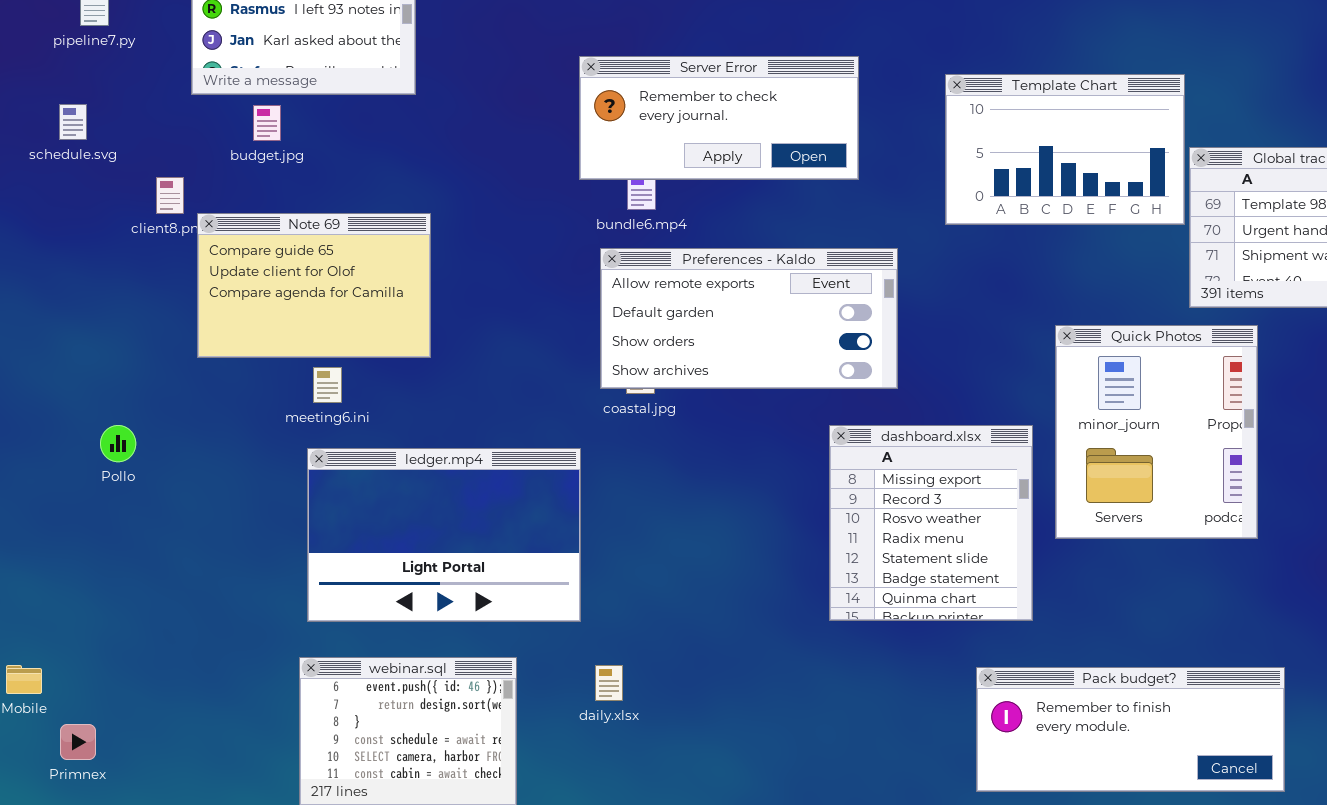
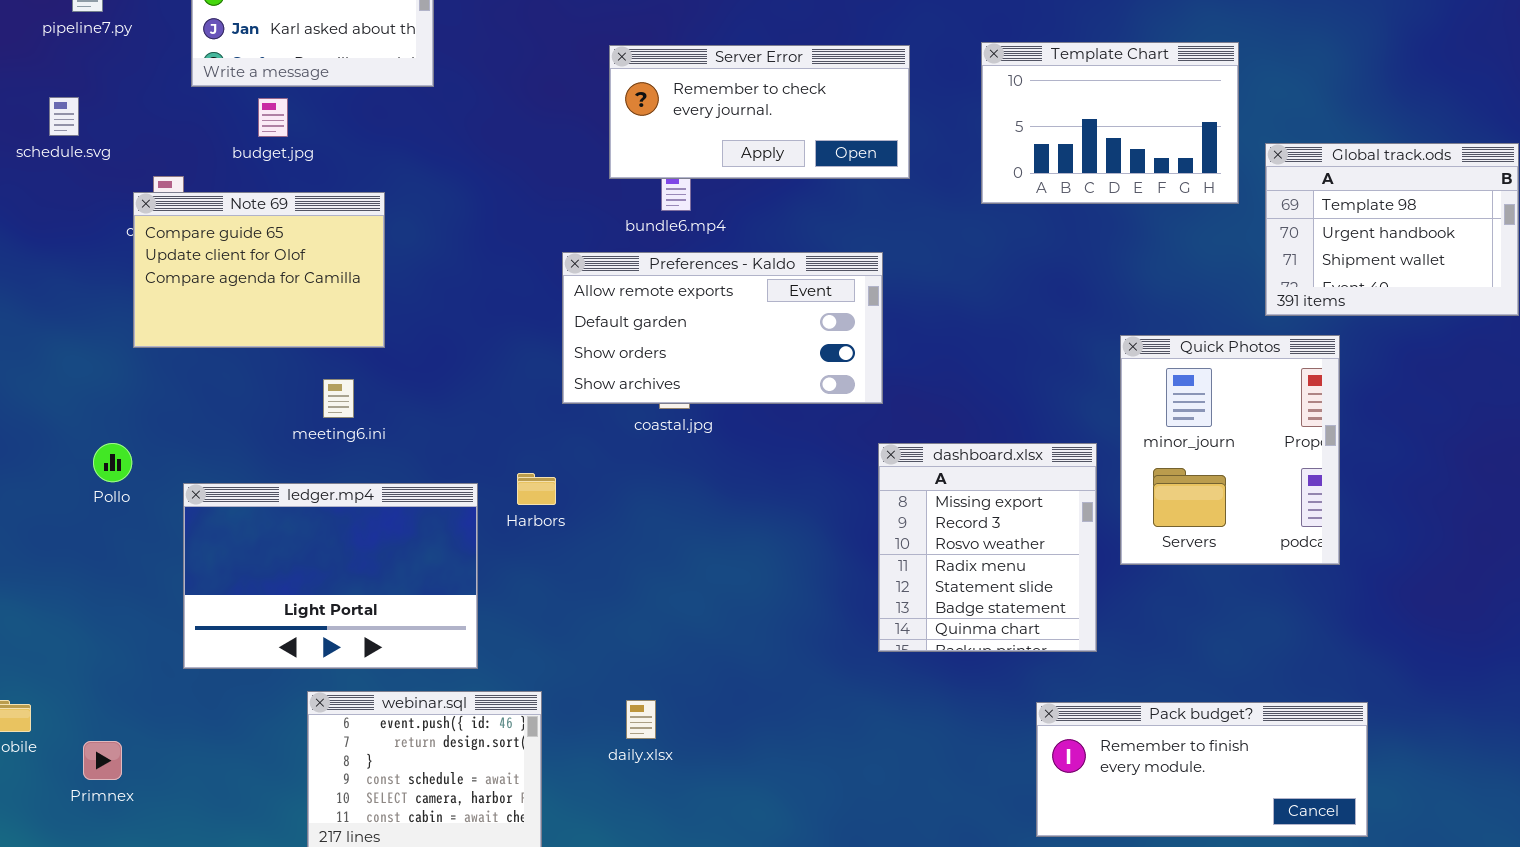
Template Chart: [945,74,1185,225] -> [981,42,1239,204], moved
Note 69: [197,213,431,358] -> [133,192,385,348], moved
Preferences - Kaldo: [600,248,898,389] -> [562,252,883,404], moved
ledger.mp4: [307,448,581,622] -> [183,483,478,669], moved
Primnex: [60,724,96,760] -> [83,741,122,780], moved

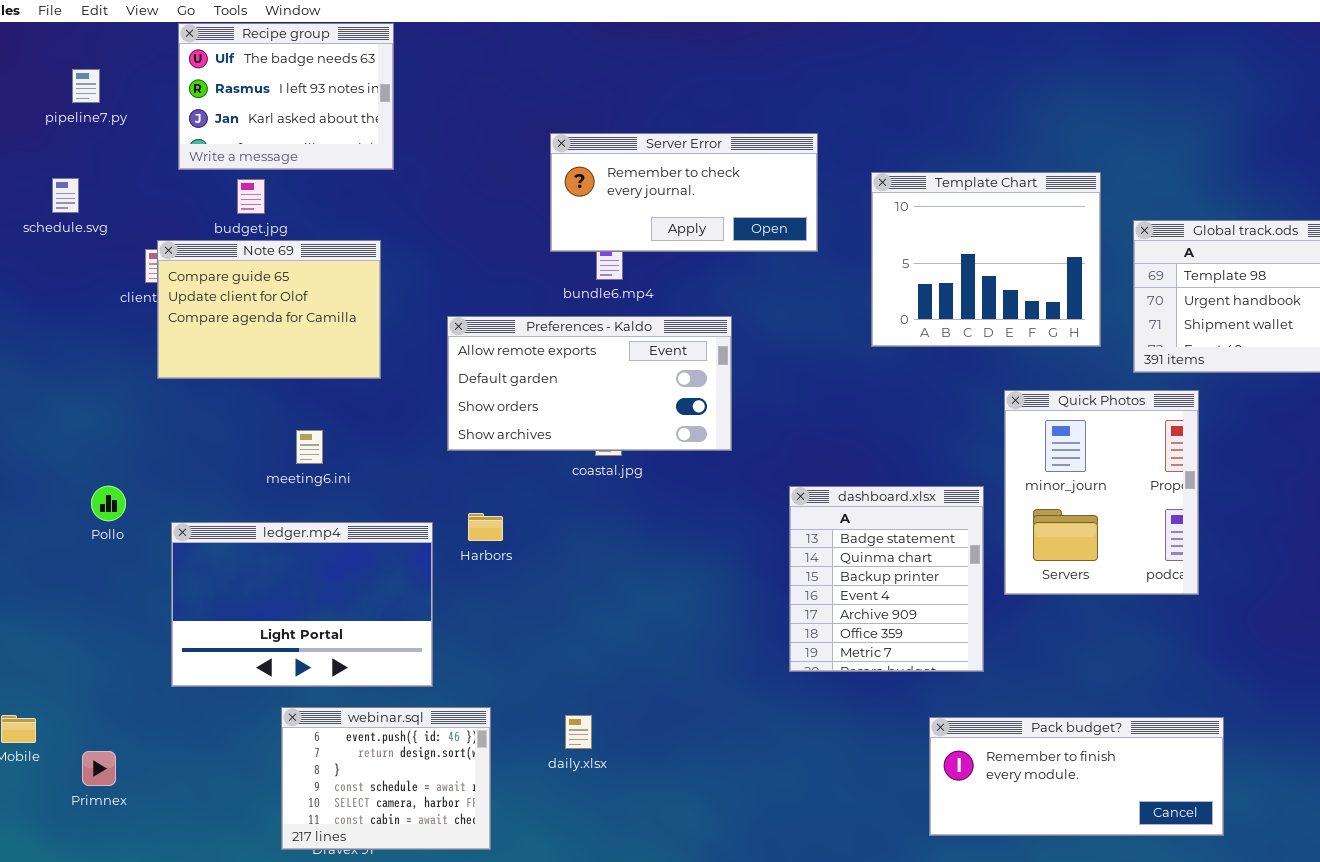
Template Chart: [981,42,1239,204] -> [871,172,1101,347], moved, resized
Note 69: [133,192,385,348] -> [157,240,381,379], moved
Preferences - Kaldo: [562,252,883,404] -> [447,316,732,451], moved
dashboard.xlsx: [878,443,1097,652] -> [789,486,984,672], scrolled down 5 rows

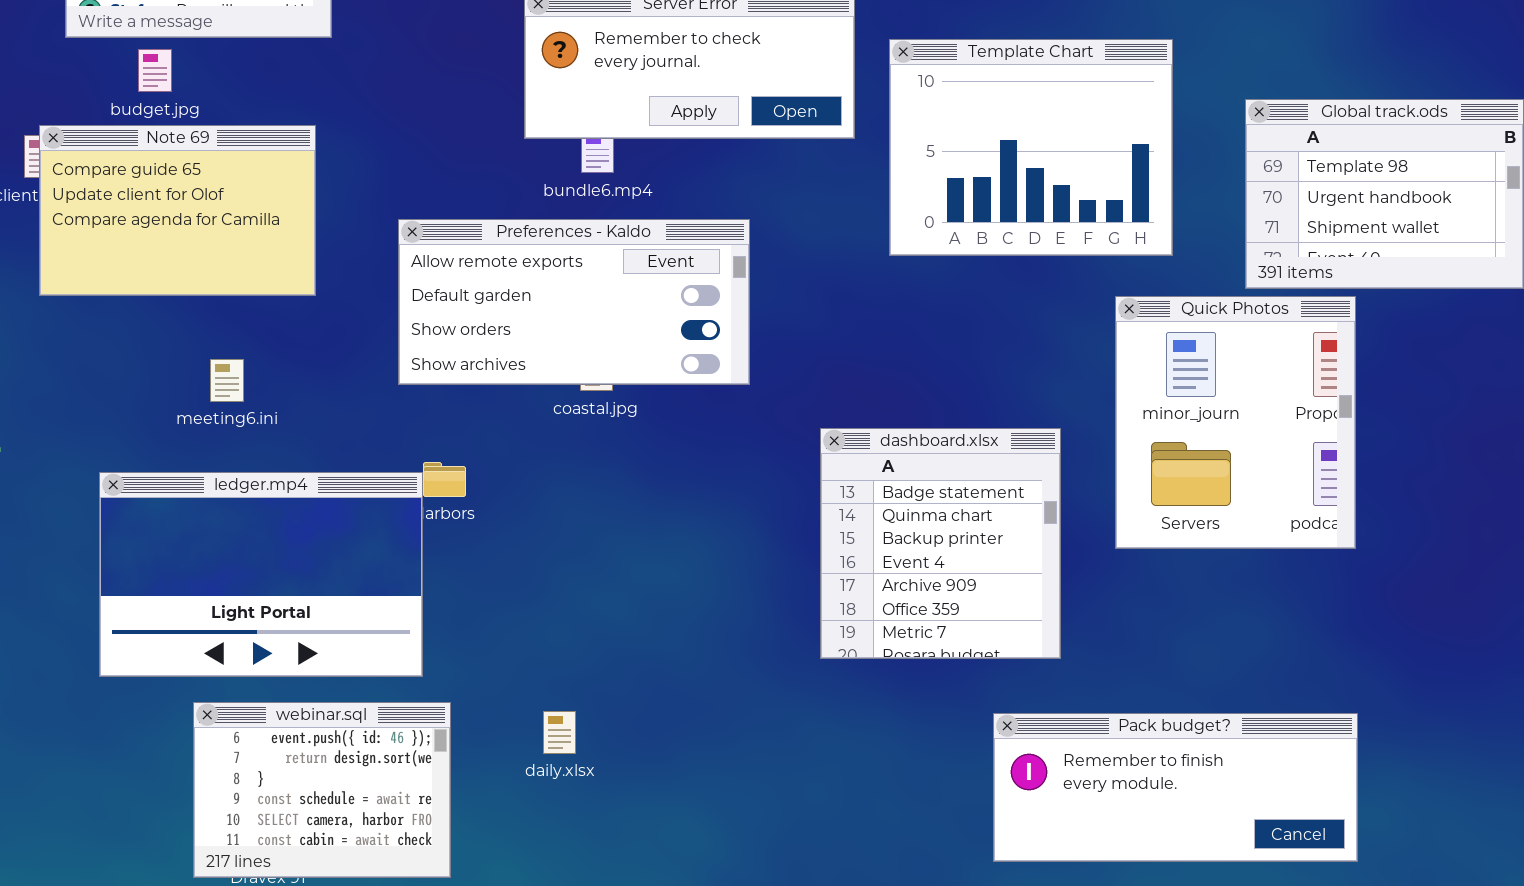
Template Chart: [871,172,1101,347] -> [889,39,1173,256], moved
Quick Photos: [1004,390,1199,595] -> [1115,296,1356,549], moved
ledger.mp4: [171,522,433,687] -> [99,472,423,677], moved

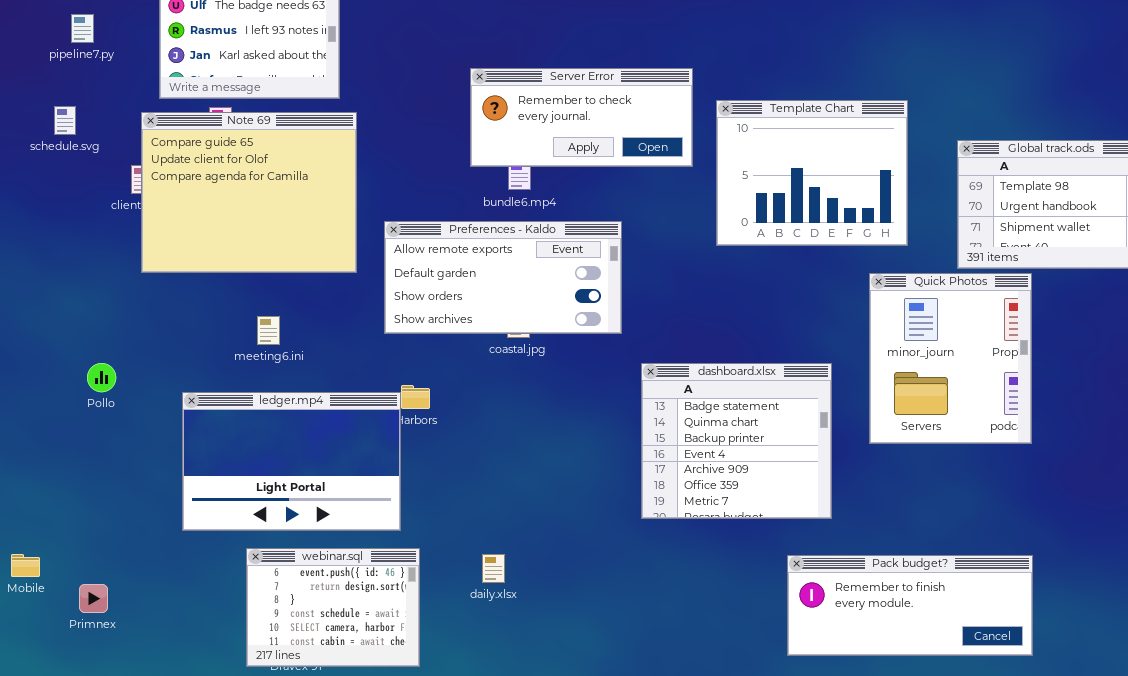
Note 69: [39,125,316,296] -> [141,112,357,273], resized
dashboard.xlsx: [820,428,1061,659] -> [641,363,832,519], resized

